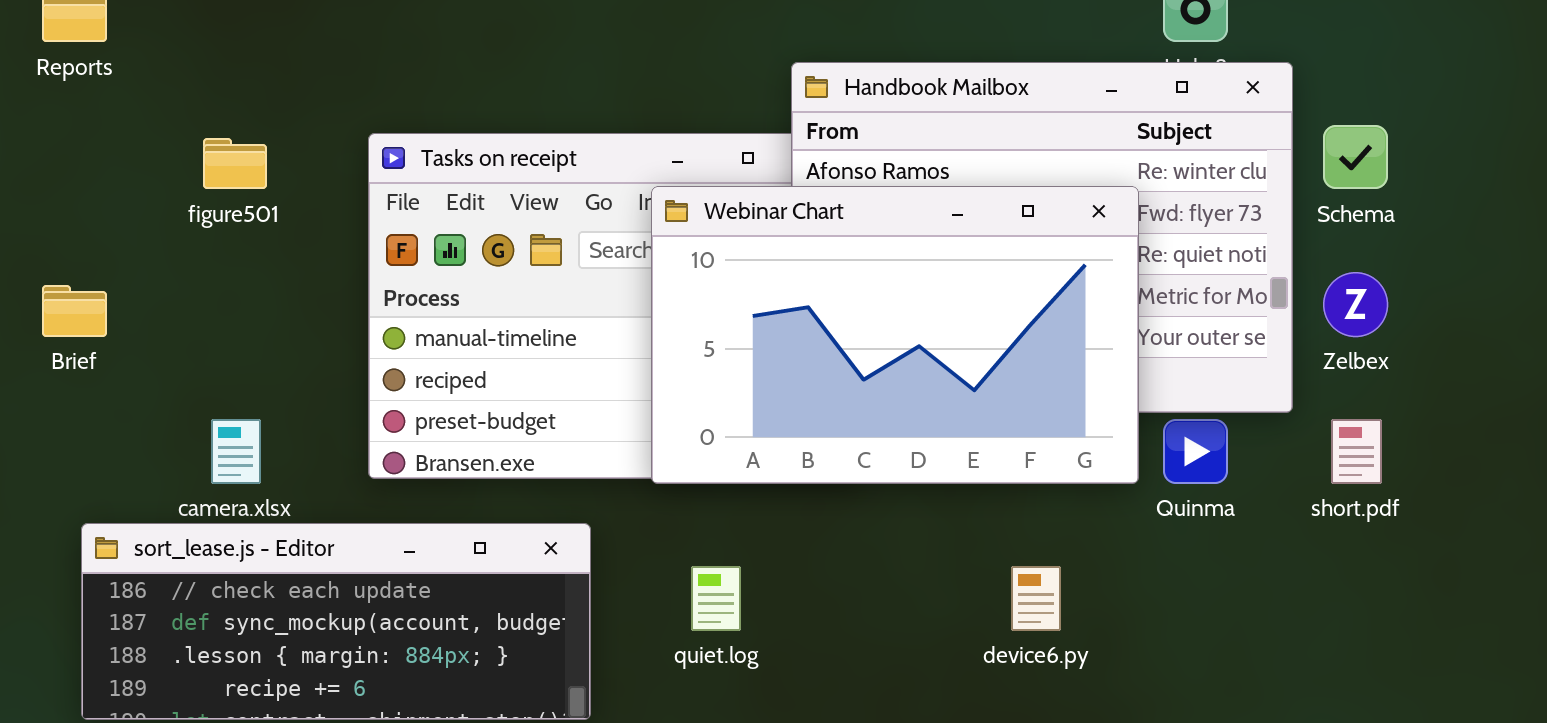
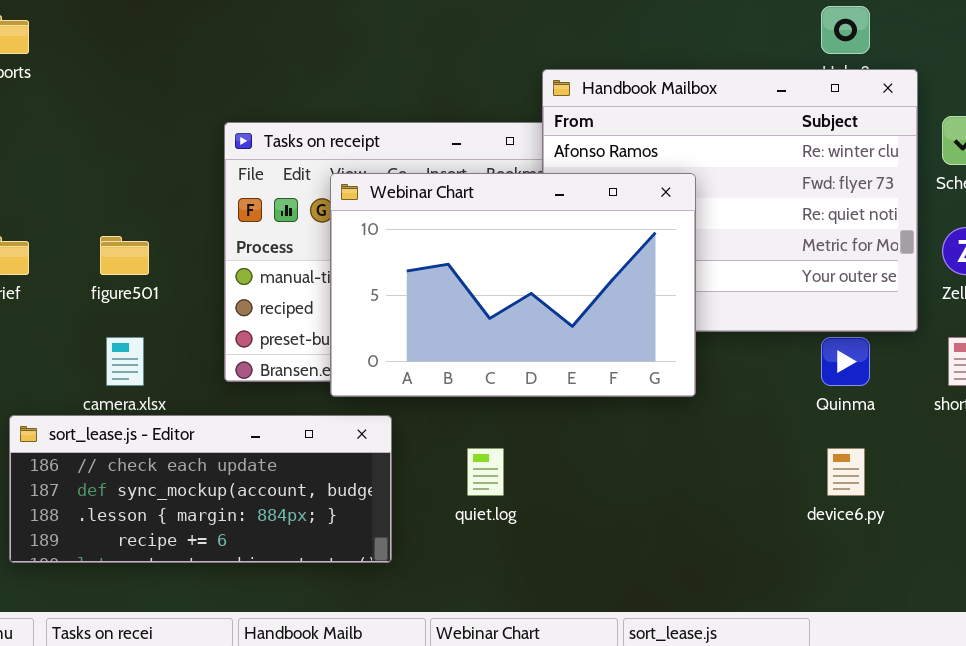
figure501: [203,138,267,189] -> [100,236,149,275], moved
Webinar Chart: [651,186,1139,484] -> [330,173,696,397], moved
device6.py: [1011,566,1061,631] -> [827,448,865,496], moved

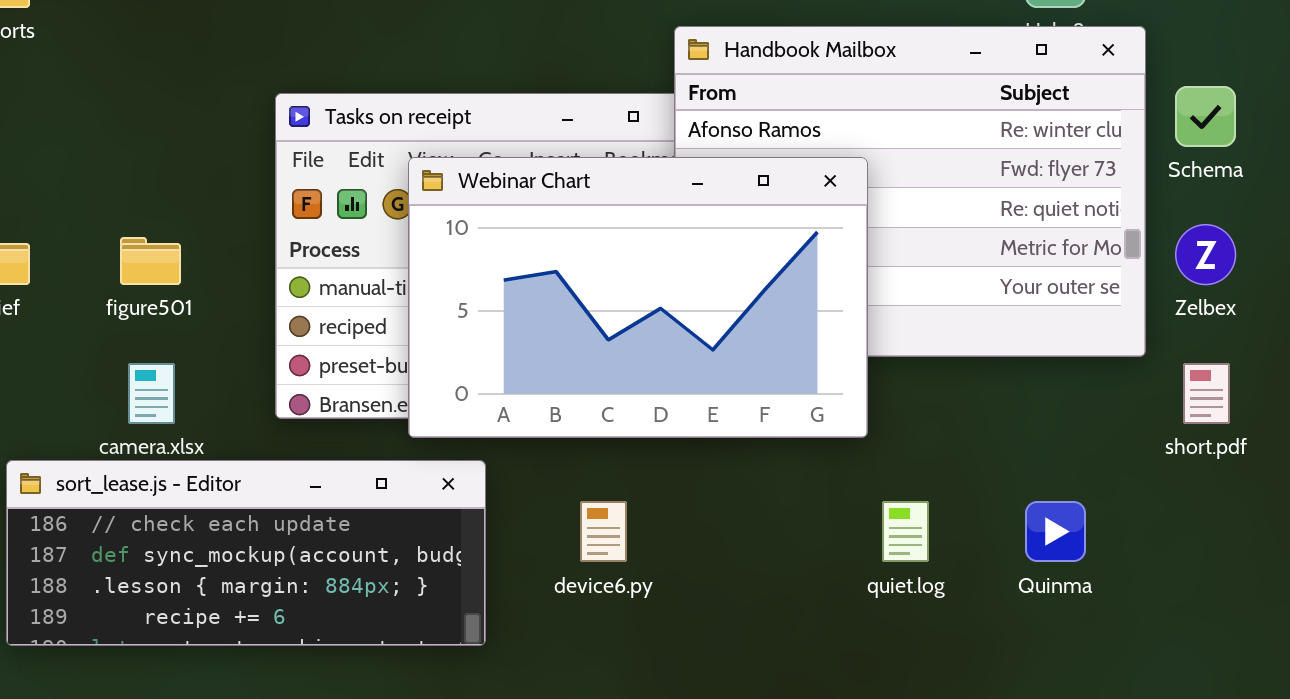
Quinma: [821,337,870,386] -> [1025,501,1086,562], moved
quiet.log: [467,448,504,496] -> [882,501,929,562], moved
device6.py: [827,448,865,496] -> [580,501,627,562], moved

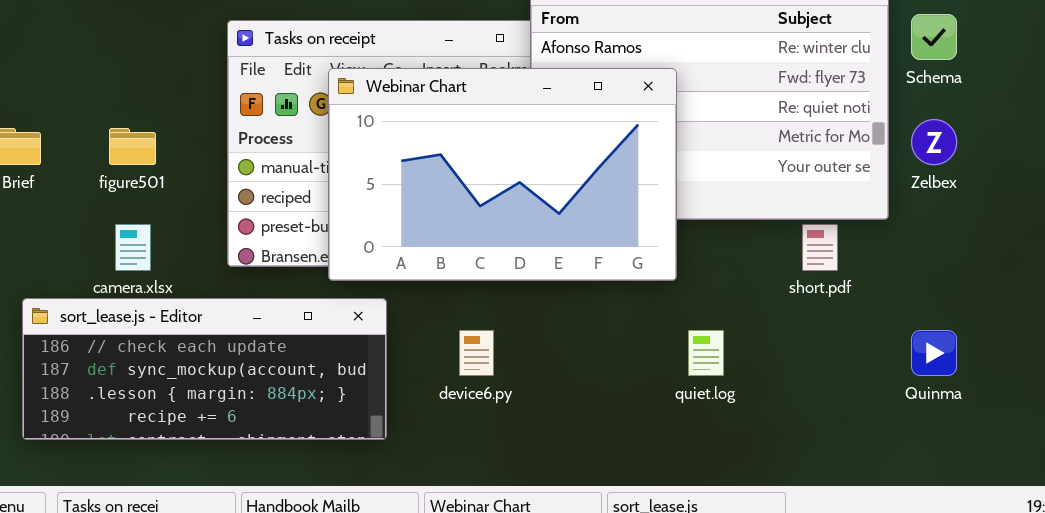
short.pdf: [1183,363,1230,424] -> [802,224,838,271], moved
Quinma: [1025,501,1086,562] -> [911,330,957,376], moved

